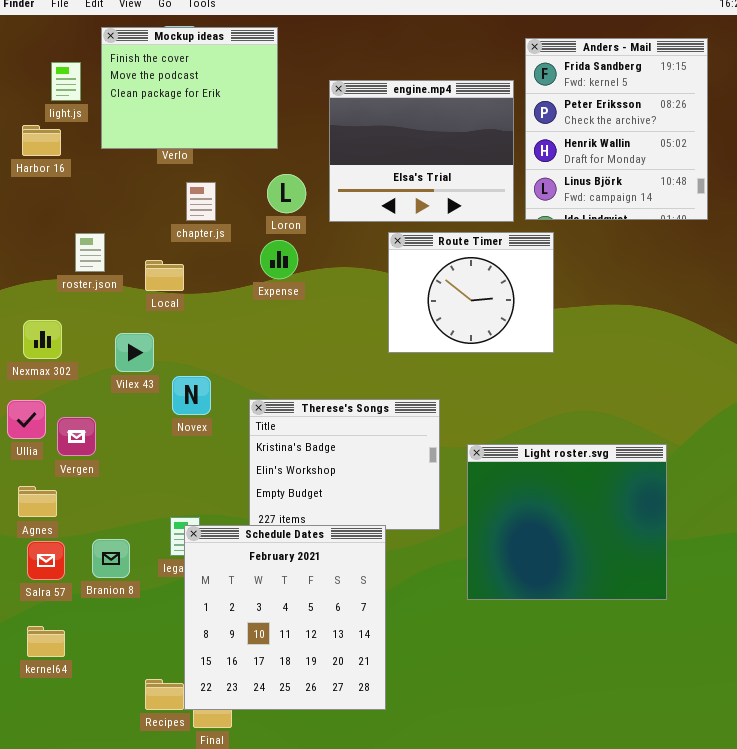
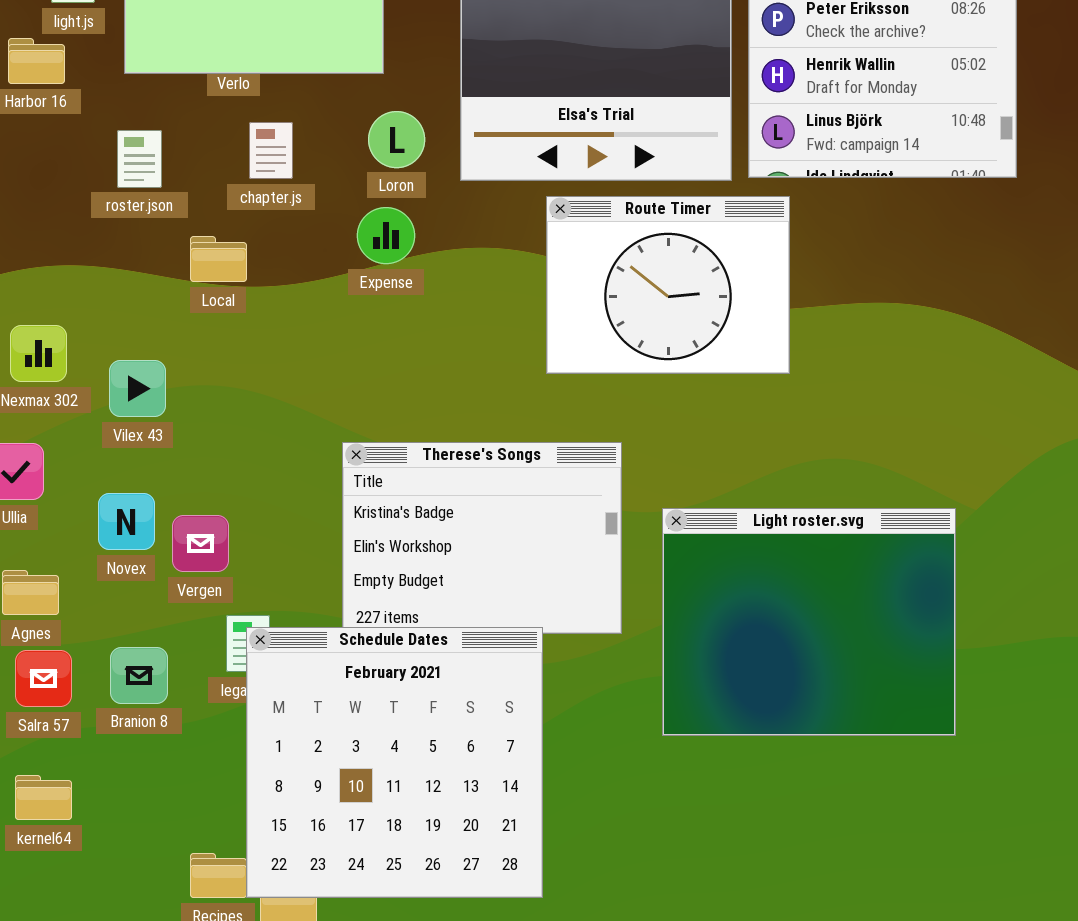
roster.json: [75,233,105,272] -> [117,130,162,188], moved
Vilex 43: [115,333,154,372] -> [109,360,166,417], moved
Novex: [172,376,211,415] -> [98,493,155,550], moved
Vergen: [57,417,96,456] -> [172,515,229,572], moved

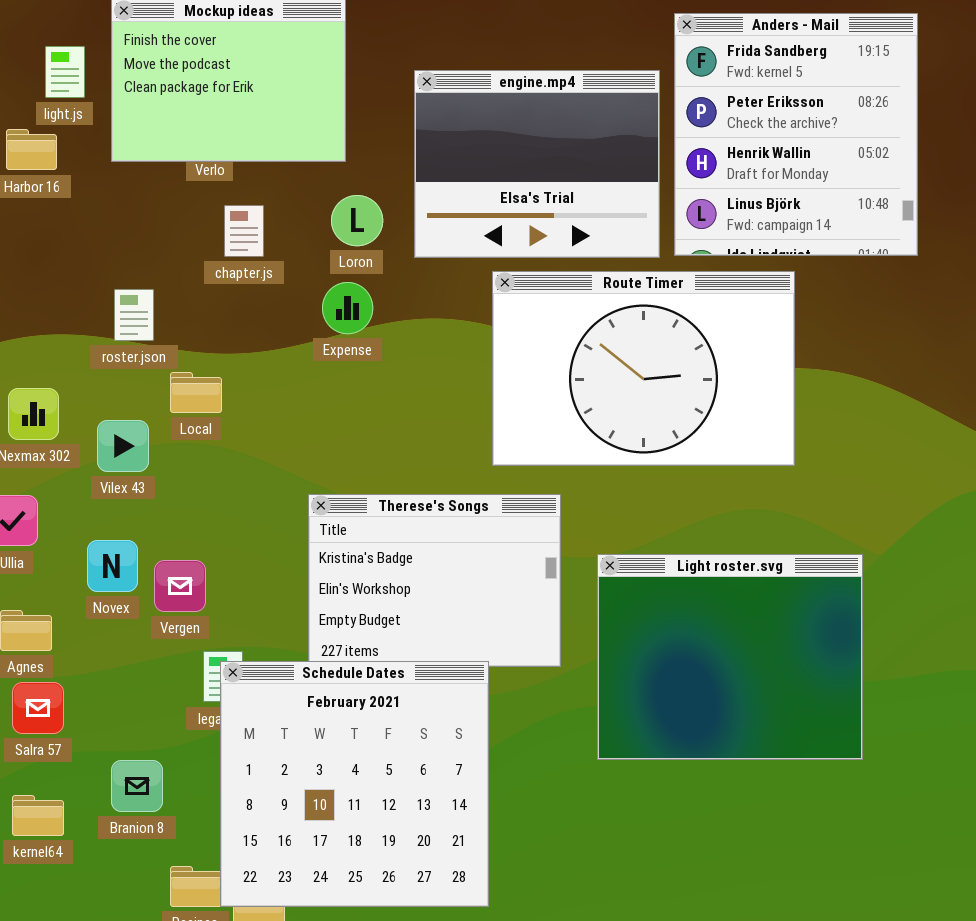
roster.json: [117,130,162,188] -> [114,289,154,341], moved
Route Timer: [546,196,790,374] -> [492,271,795,466], resized
Local: [190,236,247,282] -> [170,372,222,413], moved
Branion 8: [110,647,168,704] -> [111,760,163,812], moved

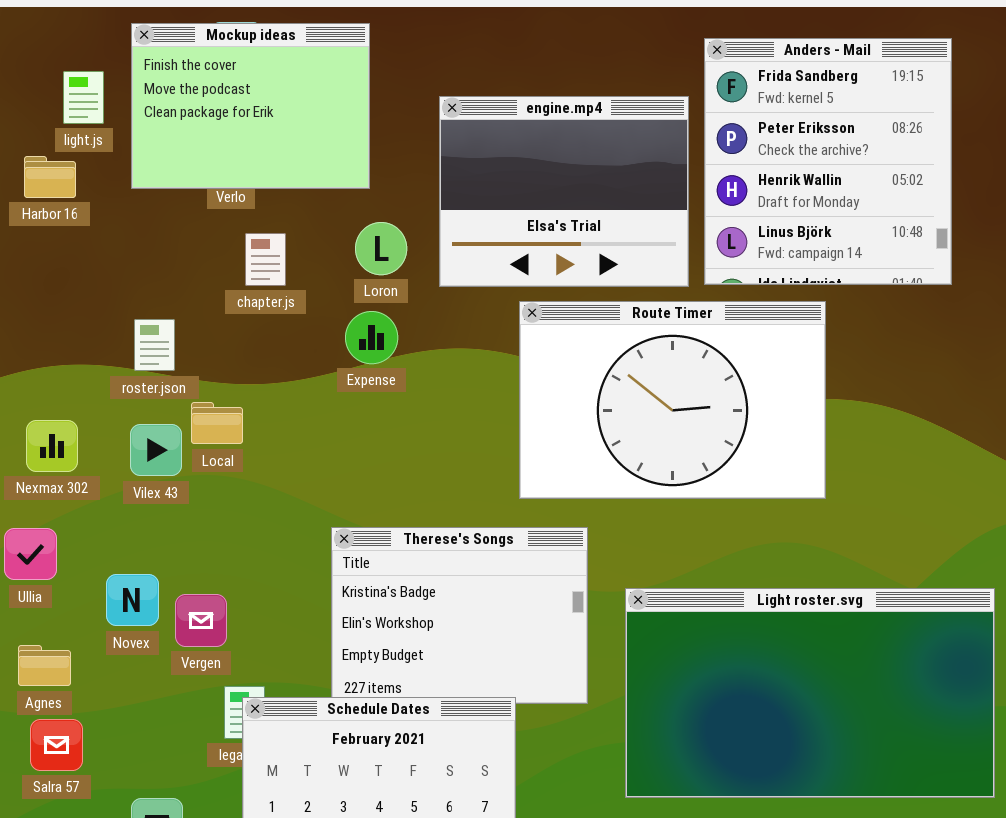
Vilex 43: [97,420,149,472] -> [130,424,182,476], moved
Light roster.svg: [597,554,863,760] -> [625,588,995,798], resized

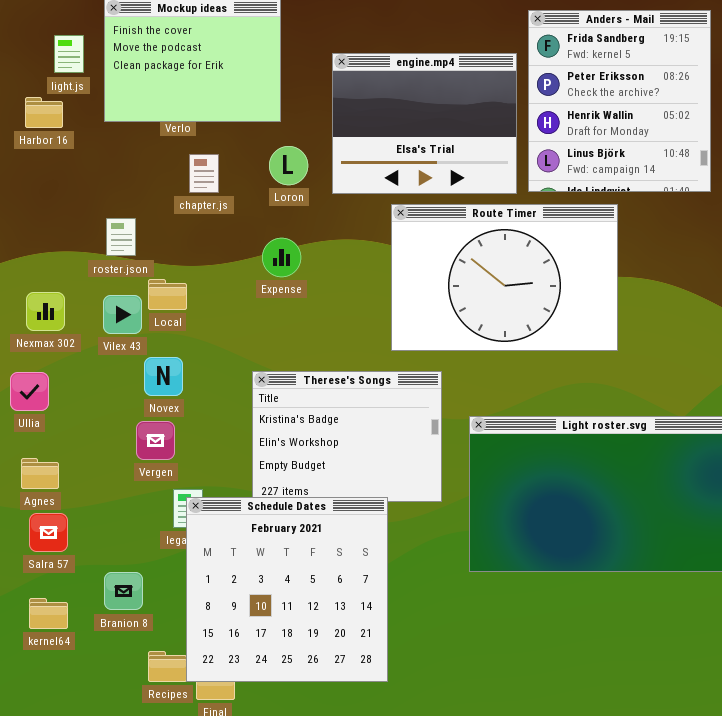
Expense: [345,311,398,364] -> [262,238,301,277], moved
Novex: [106,574,159,626] -> [144,357,183,396], moved

